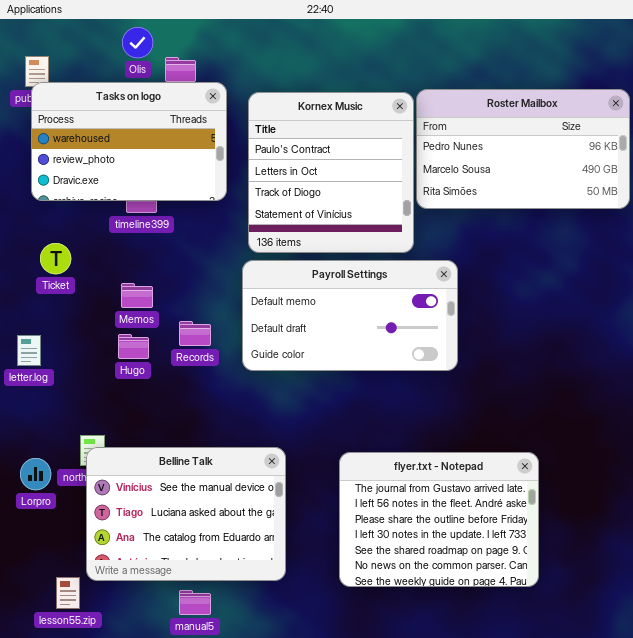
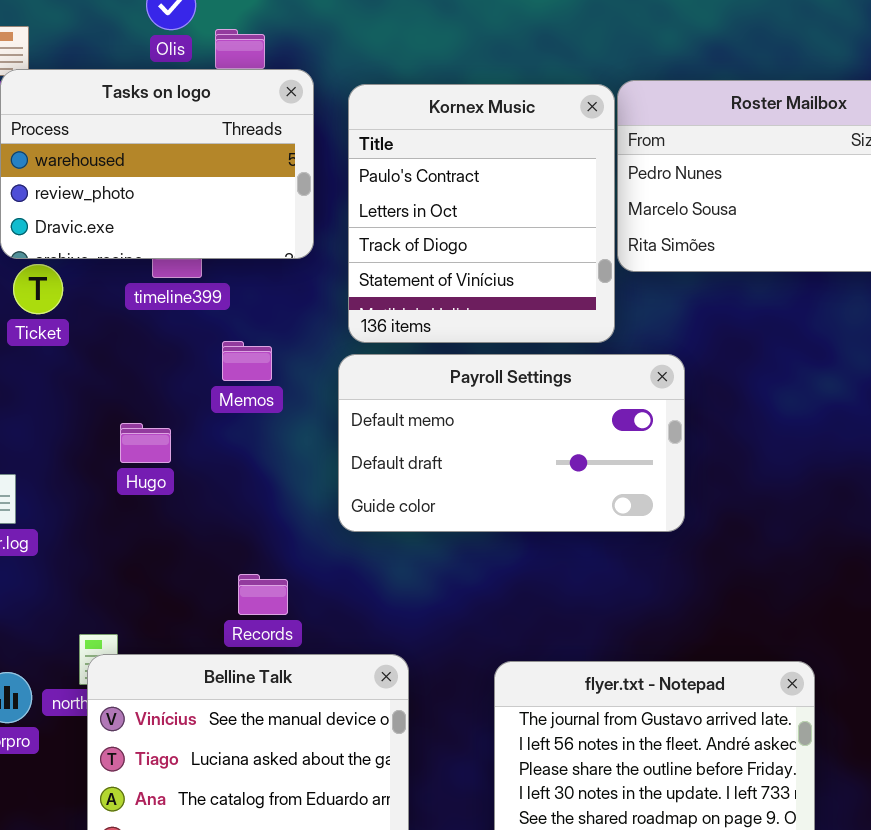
Ticket: [40,243,71,274] -> [13,264,63,314], moved
Memos: [121,283,153,308] -> [222,341,272,381], moved
Records: [179,321,211,346] -> [238,574,288,615], moved
Hugo: [118,334,149,359] -> [120,423,171,463], moved

